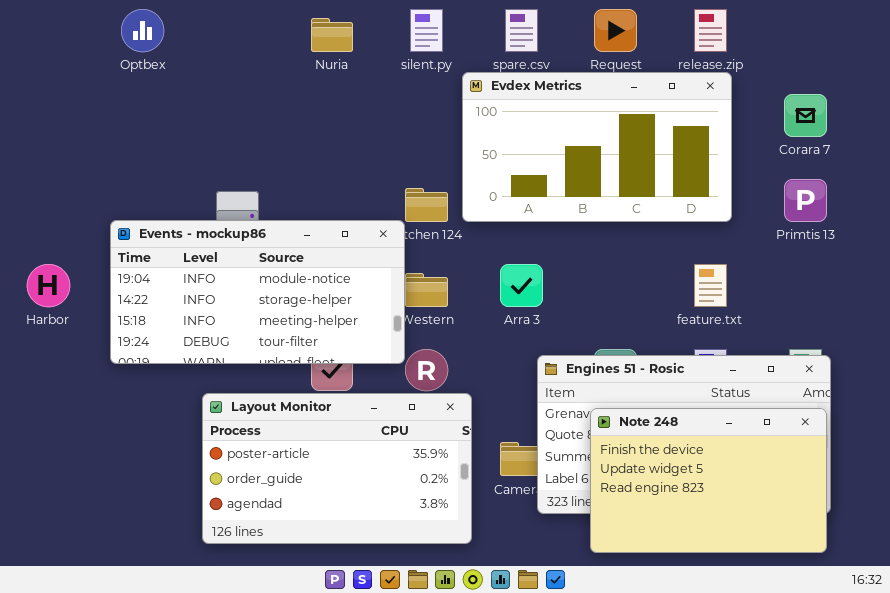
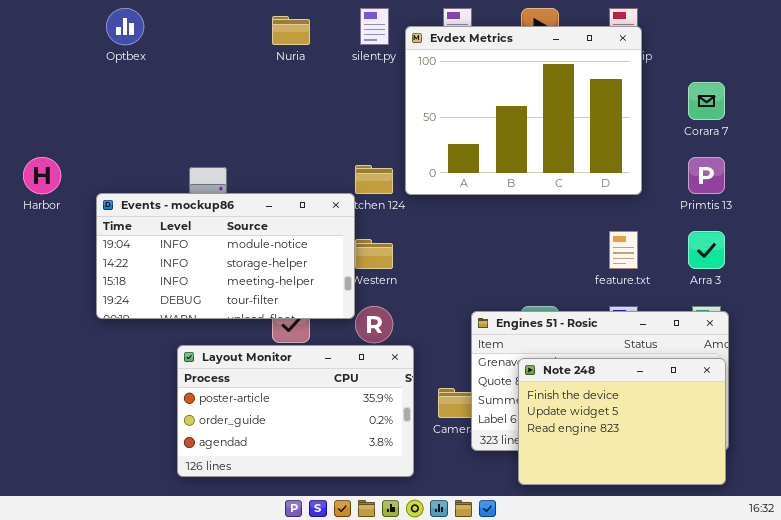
Evdex Metrics: [462,72,732,222] -> [405,26,642,195], resized
Harbor: [27,264,70,307] -> [23,157,61,194], moved
Arra 3: [500,264,543,307] -> [688,231,725,269], moved

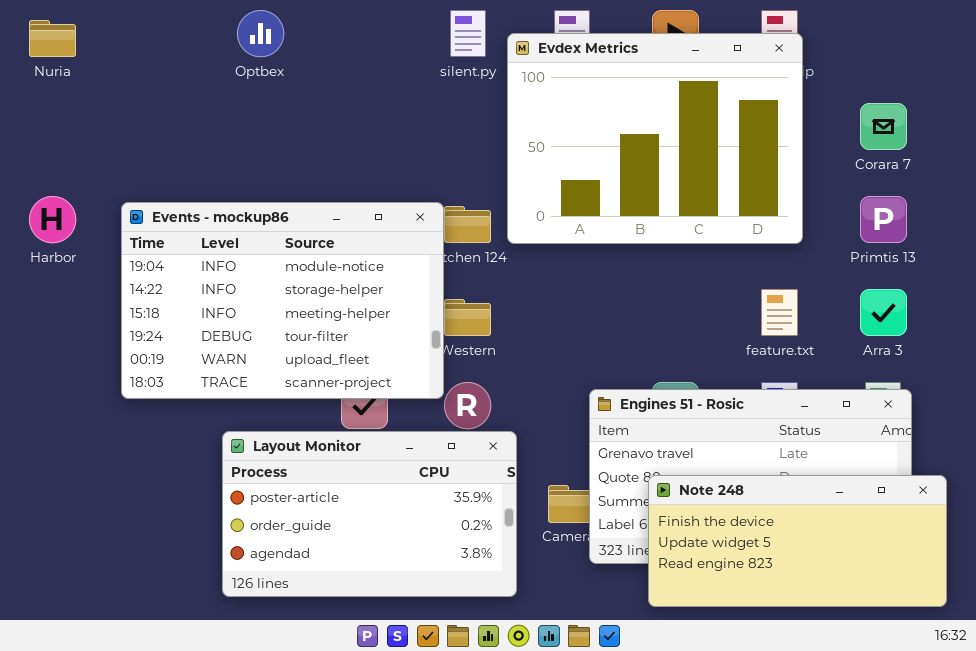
Optbex: [106,8,144,45] -> [237,10,284,57], moved
Nuria: [272,16,310,45] -> [29,20,76,57], moved
Events - mockup86: [96,193,355,319] -> [121,202,444,399], resized
Note 248: [518,358,726,485] -> [648,475,947,607], resized

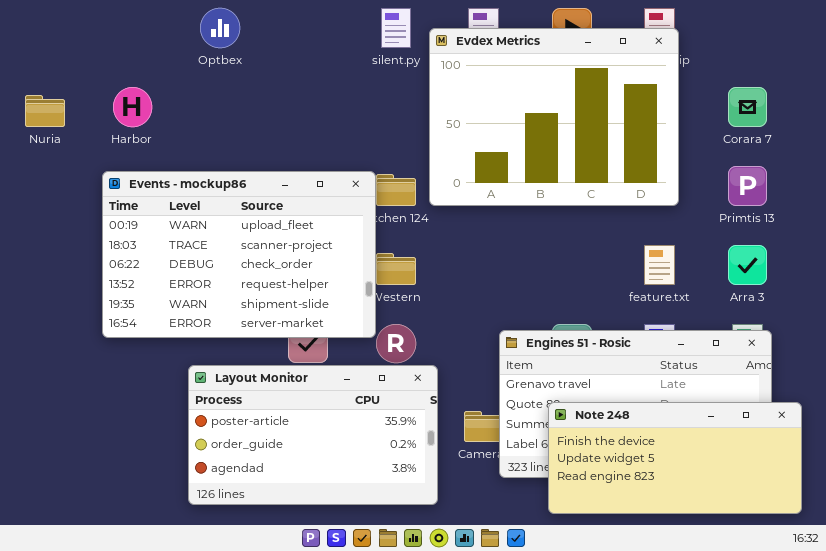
Nuria: [29,20,76,57] -> [25,95,65,127], moved
Harbor: [29,196,76,243] -> [113,87,152,127], moved
Events - mockup86: [121,202,444,399] -> [102,171,376,338], scrolled down 4 rows

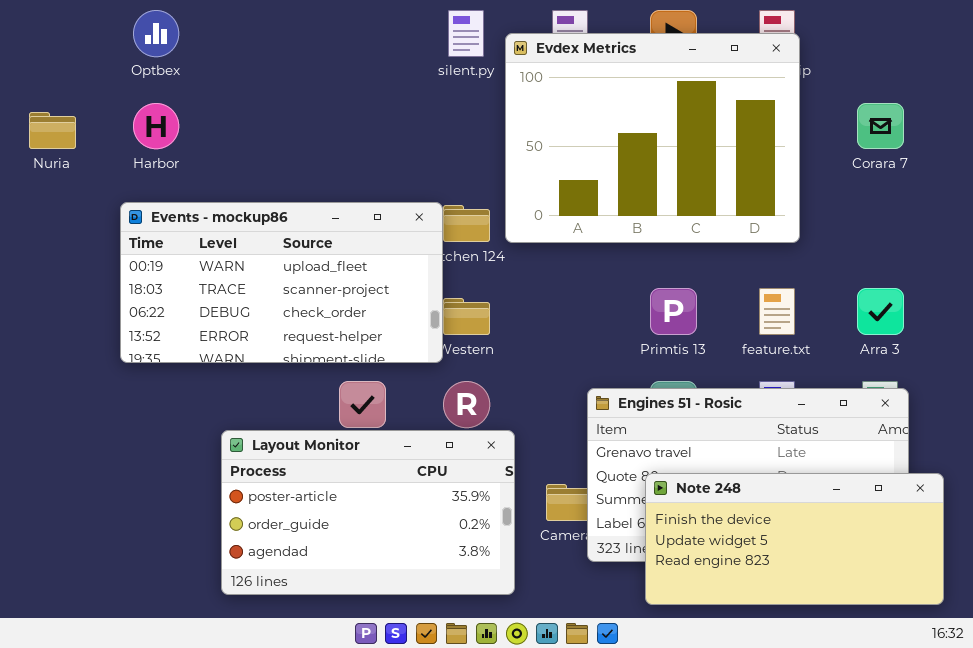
Optbex: [200,8,240,48] -> [133,10,179,57], moved
Primtis 13: [728,166,767,206] -> [650,288,697,335], moved
Events - mockup86: [102,171,376,338] -> [120,202,443,363], resized

